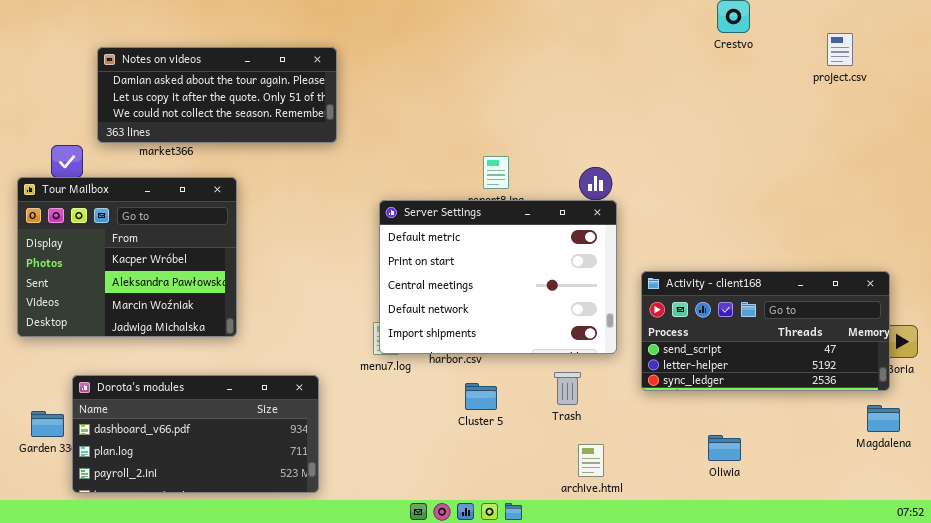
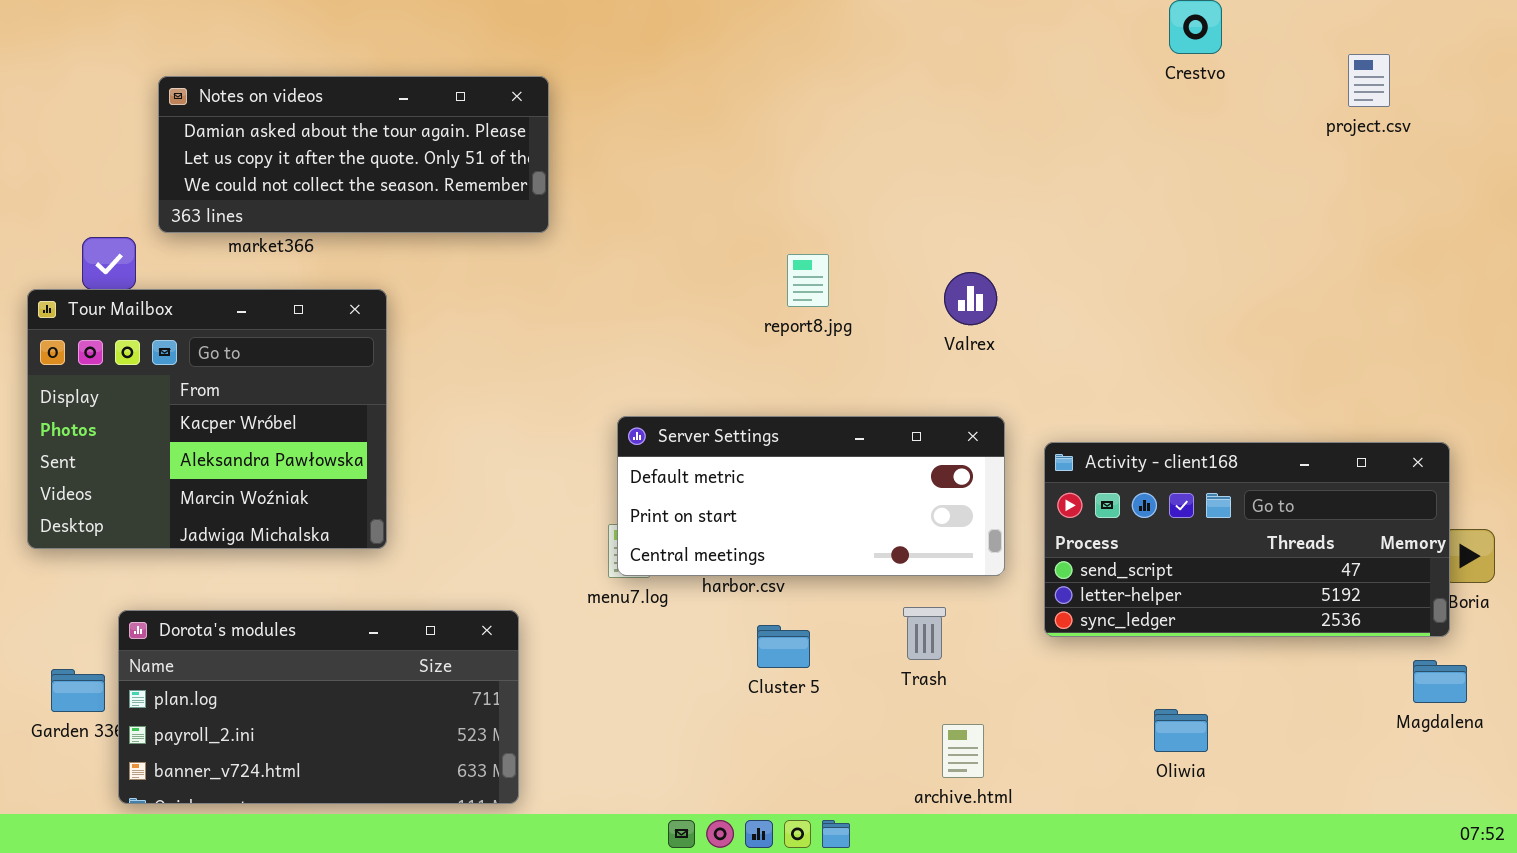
Server Settings: [379,200,617,354] -> [617,416,1005,576], resized
Dorota's modules: [72,375,319,493] -> [118,610,519,804], scrolled down 1 row

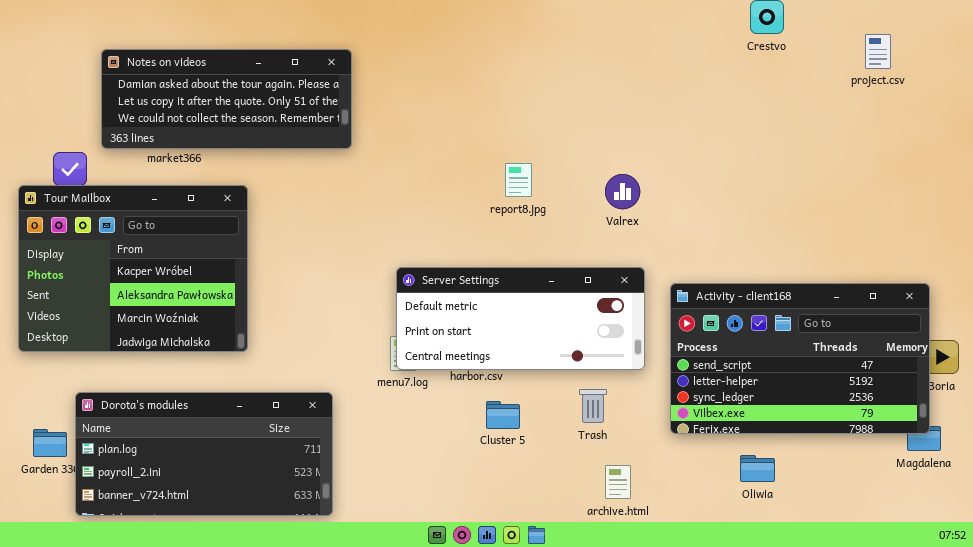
Activity - client168: [1044,442,1450,637] -> [670,283,930,434], resized

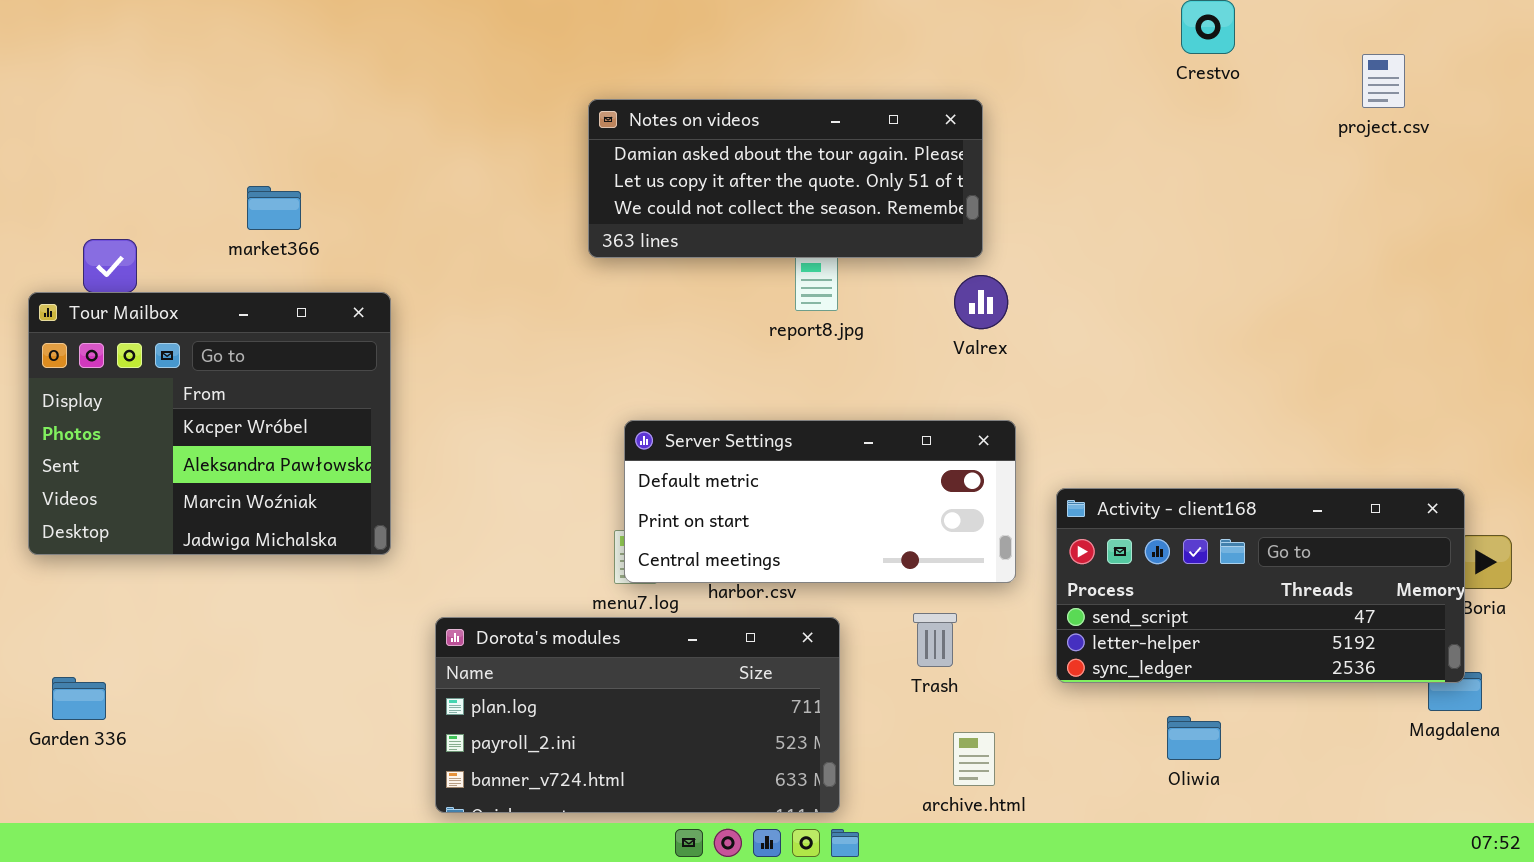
Notes on videos: [101,49,352,149] -> [588,99,983,258], moved
Activity - client168: [670,283,930,434] -> [1056,488,1465,683], resized
Dorota's modules: [75,392,333,516] -> [435,617,840,813], moved

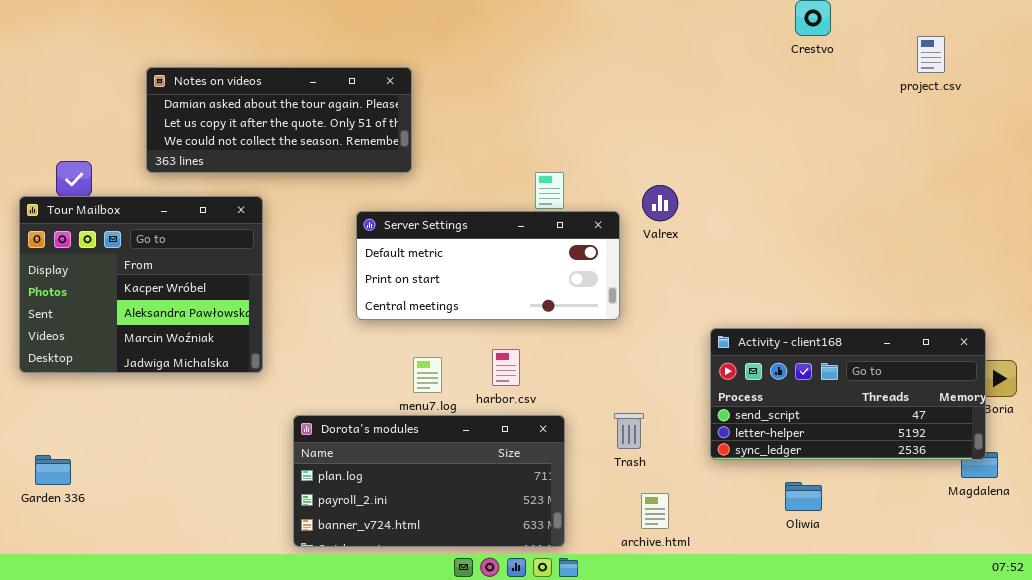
Notes on videos: [588,99,983,258] -> [146,67,412,173], moved
Server Settings: [624,420,1016,583] -> [356,211,620,320], moved

